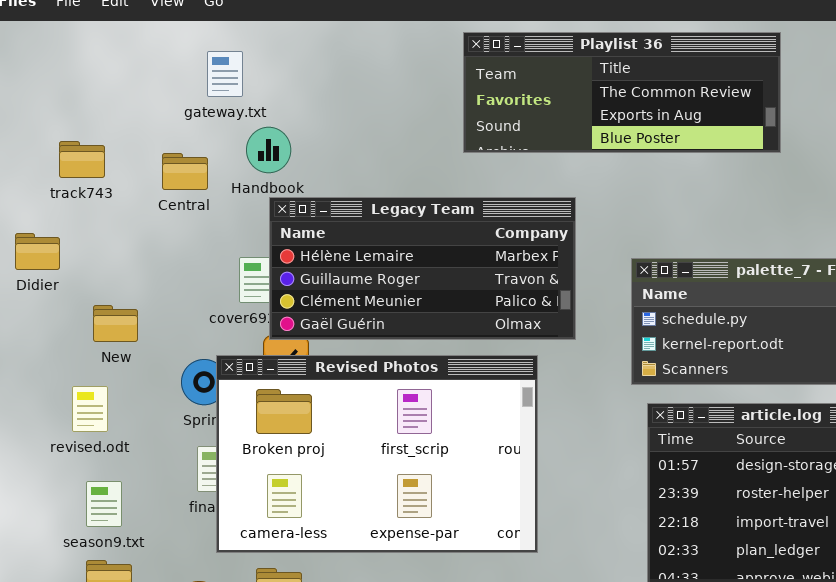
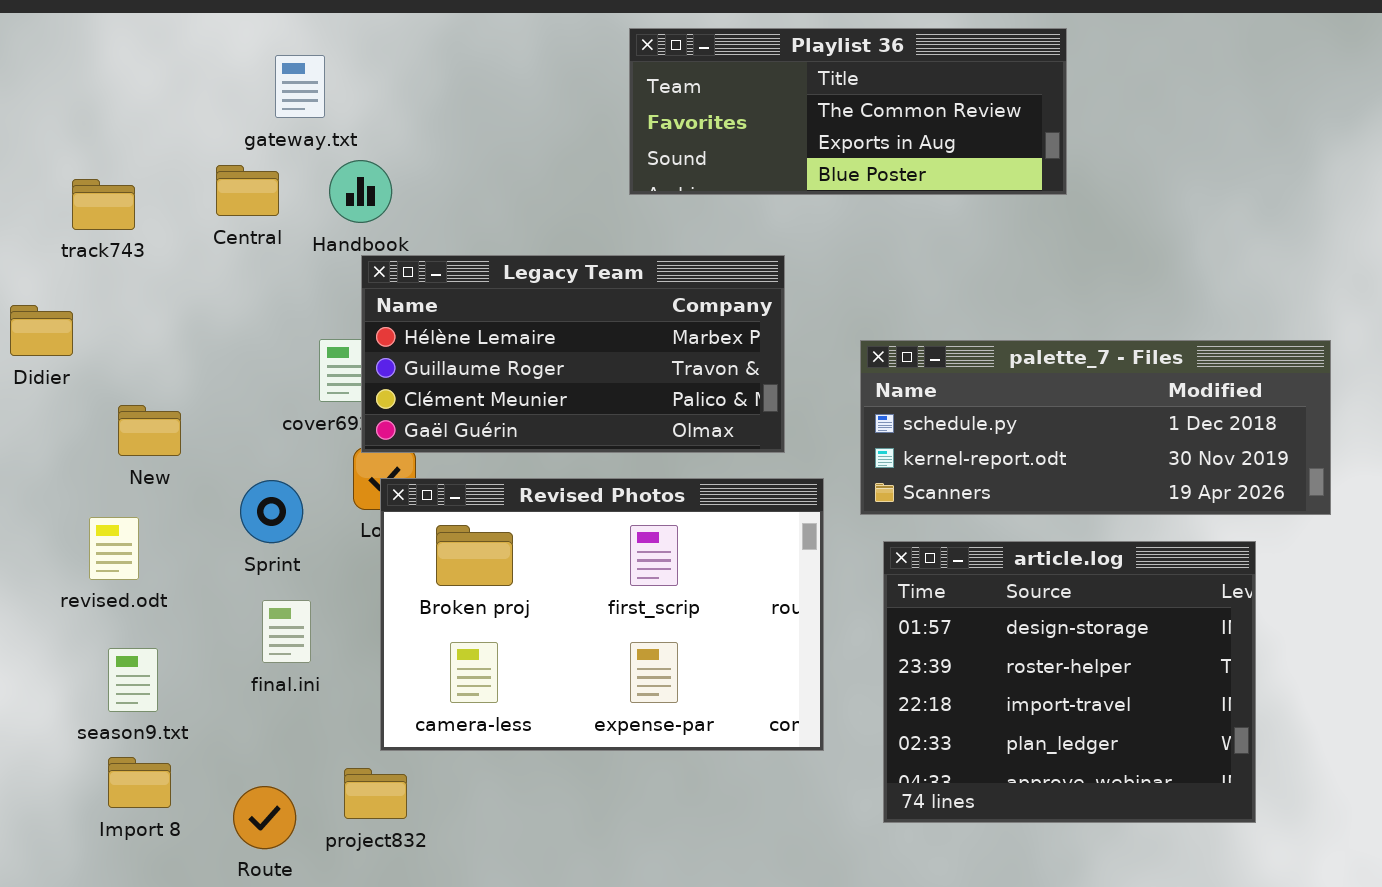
Central: [162,153,208,190] -> [216,165,279,216], moved
Revised Photos: [216,355,538,553] -> [380,478,824,751], moved

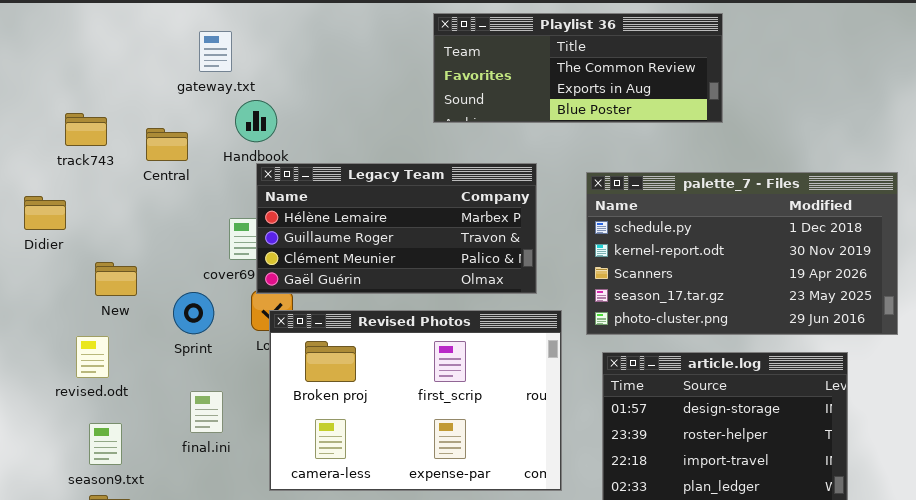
Central: [216,165,279,216] -> [146,128,188,161], moved
palette_7 - Files: [860,340,1331,515] -> [586,172,898,335], resized
Sprint: [240,480,303,543] -> [173,292,214,334], moved

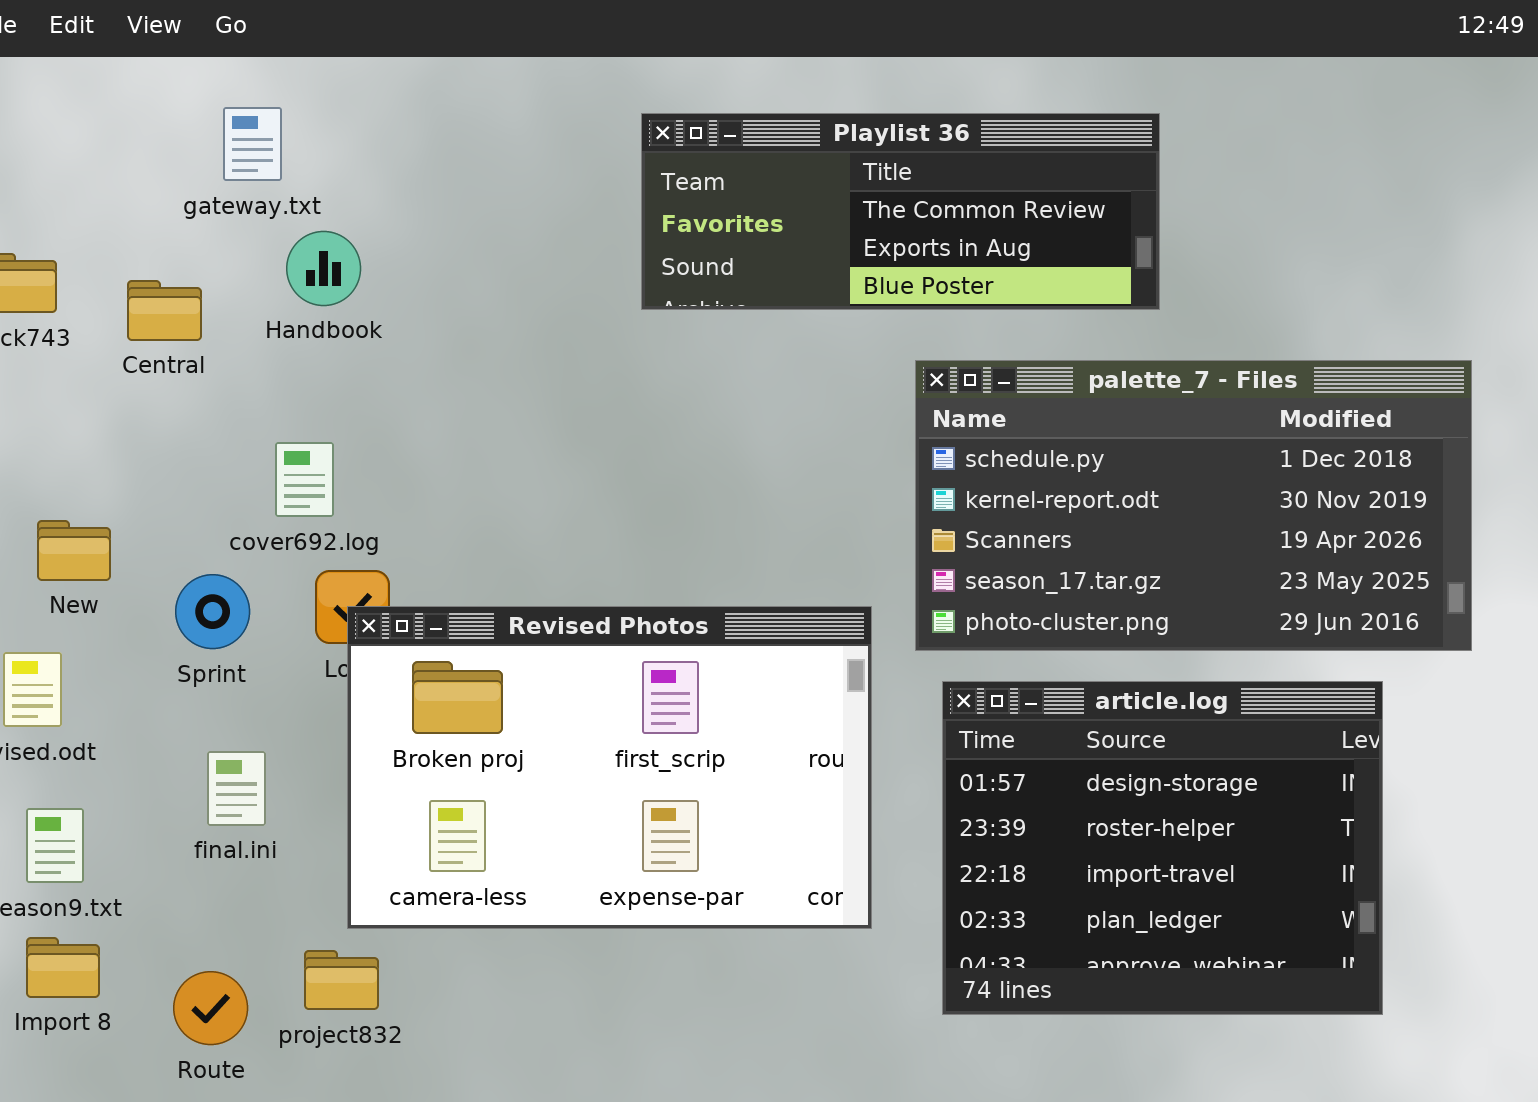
Playlist 36: [433,13,723,123] -> [641,113,1160,310], moved
Legacy Team: [256,163,537,294] -> none, closed

